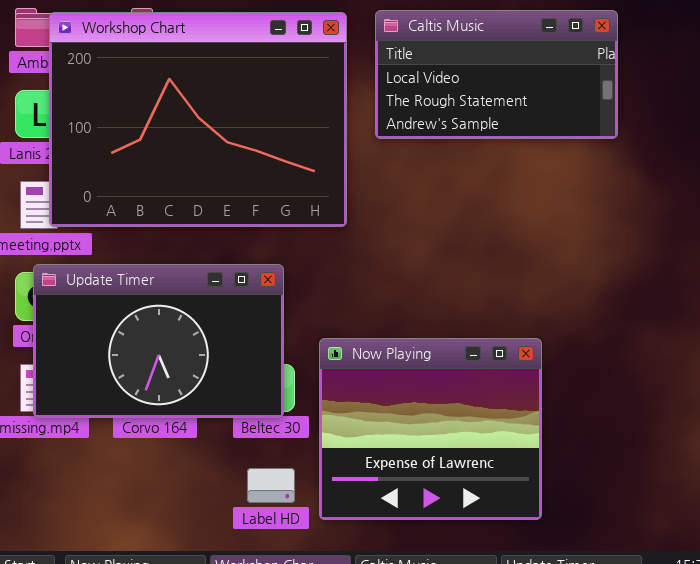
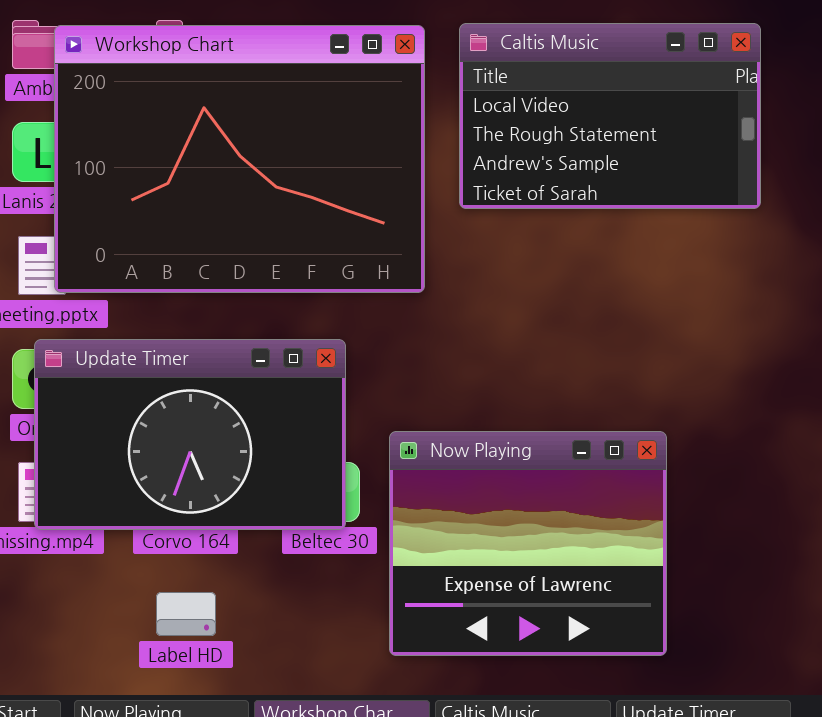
Caltis Music: [375,10,618,139] -> [459,23,761,209], resized
Label HD: [247,468,295,503] -> [156,592,216,636], moved

